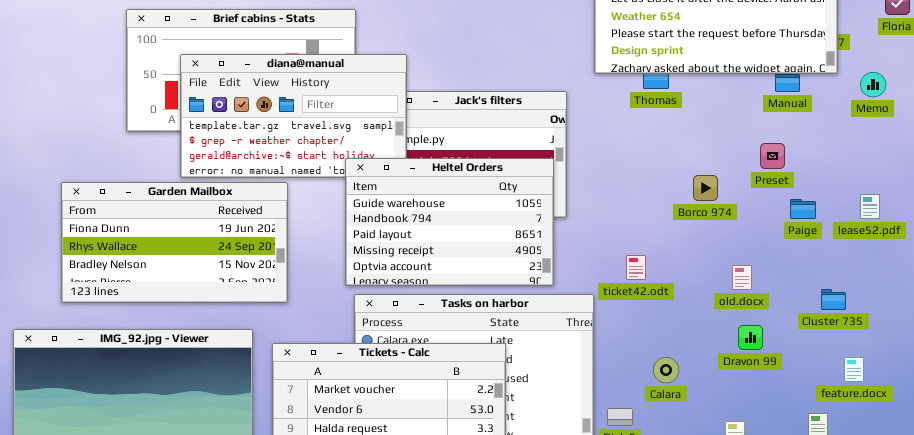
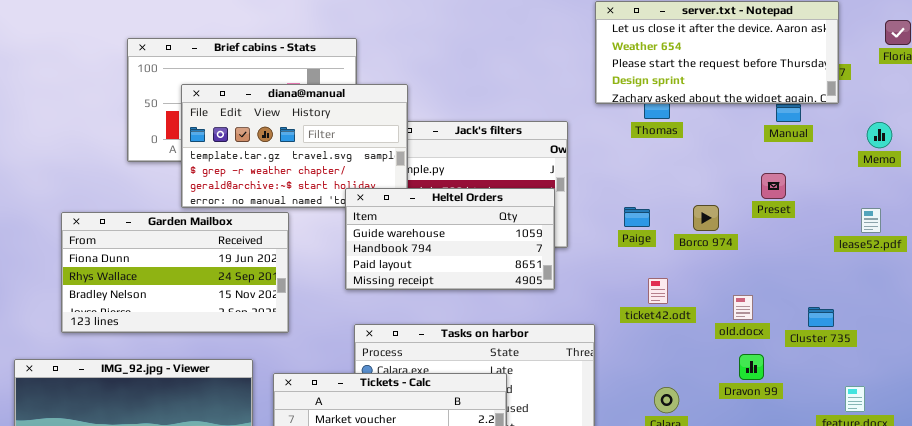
Memo: [860,72,886,97] -> [867,122,892,148], moved
Heltel Orders: [345,158,554,286] -> [345,188,555,290], resized
lease52.pdf: [860,194,880,219] -> [861,208,881,233], moved
Paige: [790,199,816,219] -> [624,207,650,227], moved
ticket42.odt: [626,255,646,280] -> [648,278,668,304], moved
Cluster 735: [821,289,846,310] -> [808,307,834,327], moved

